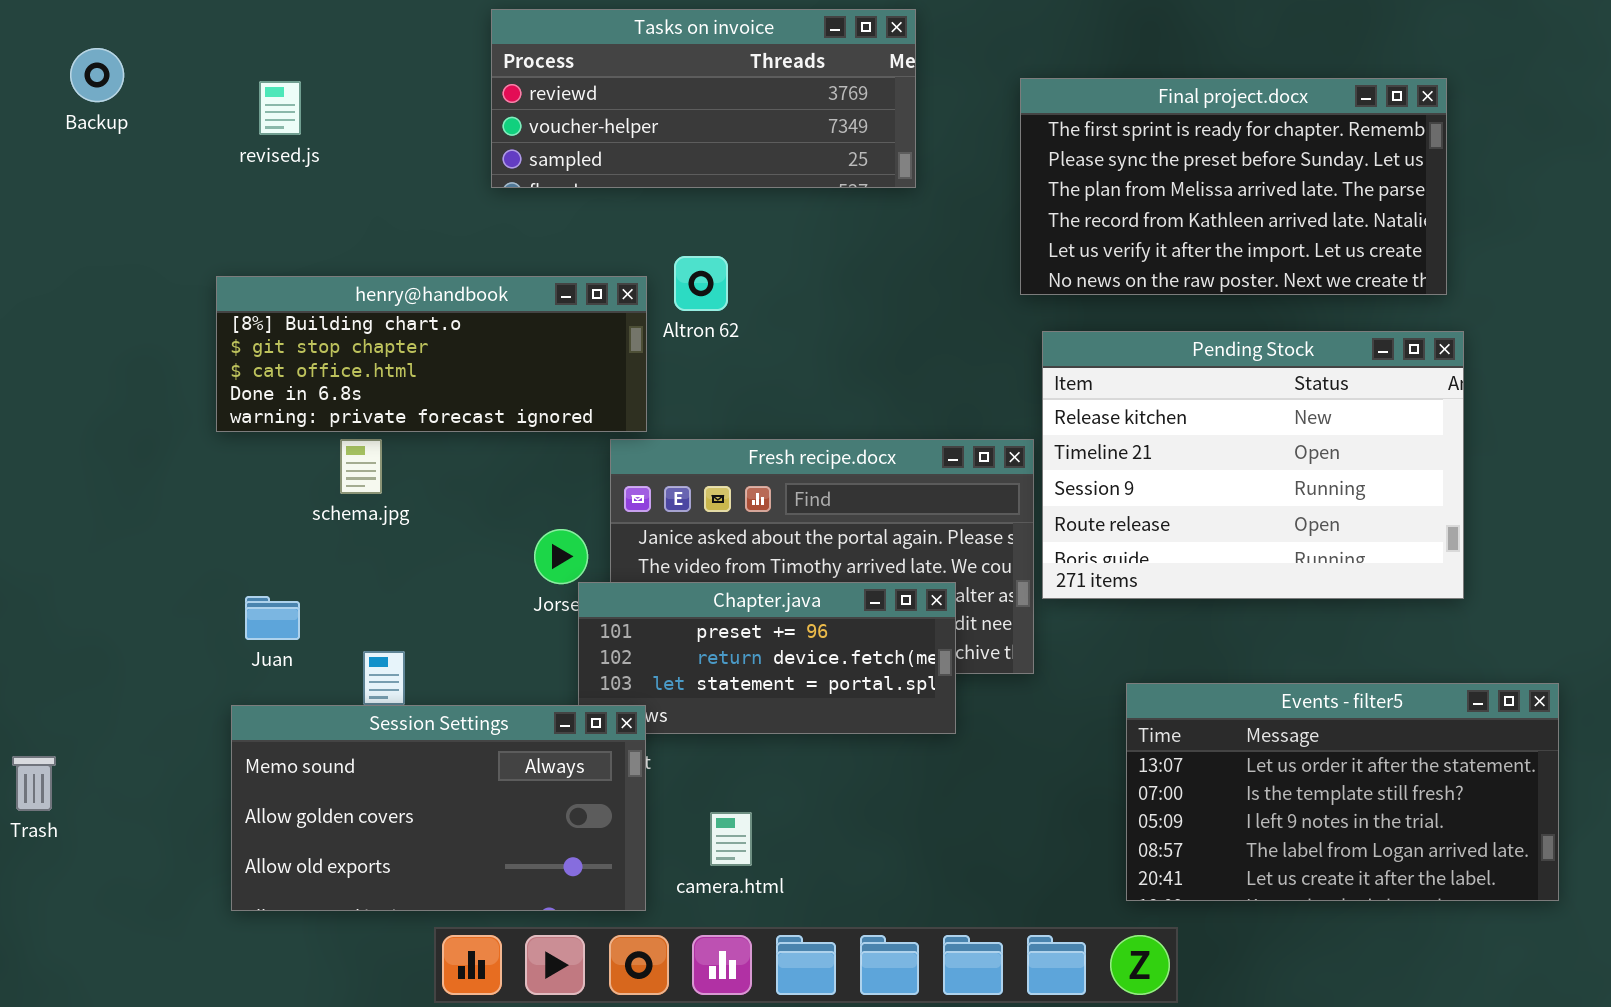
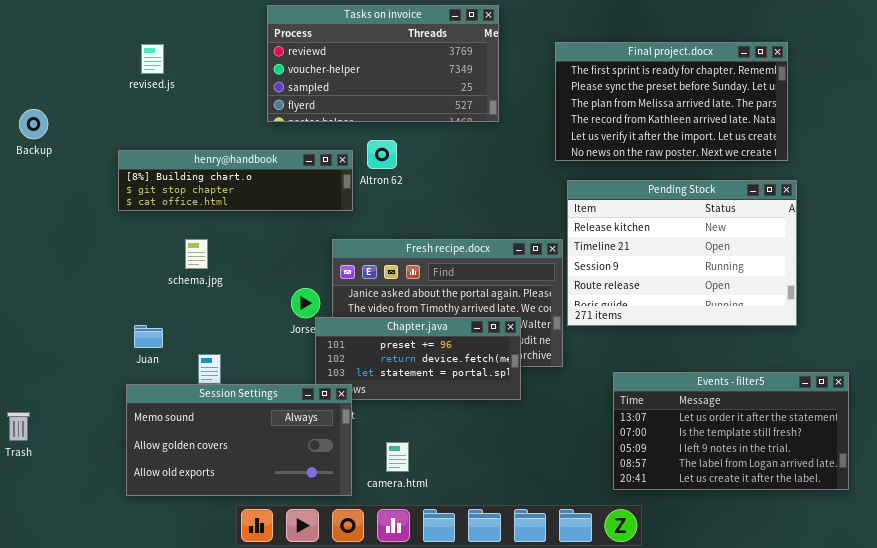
Tasks on invoice: [491,9,916,188] -> [267,5,499,122], resized
Backup: [70,48,124,102] -> [19,109,48,139], moved
henry@handbook: [216,276,647,432] -> [118,150,353,211], resized

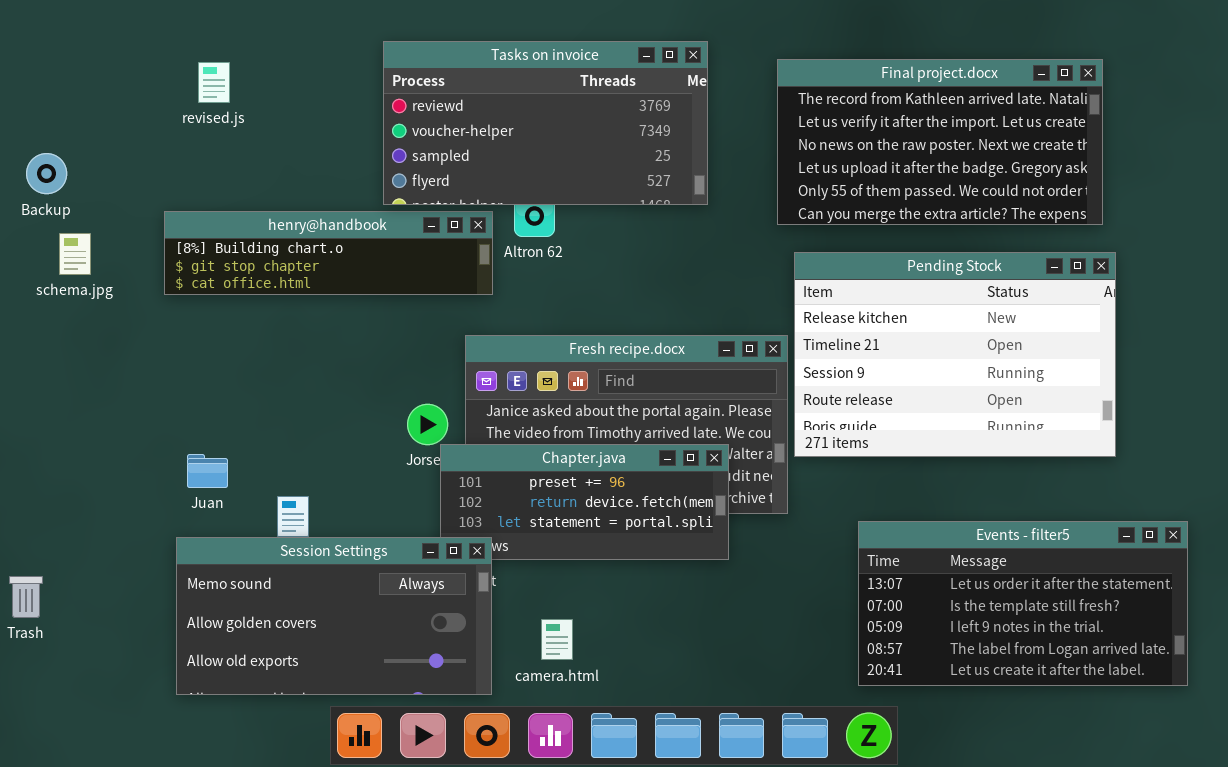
Tasks on invoice: [267,5,499,122] -> [383,41,708,205], moved
Final project.docx: [555,42,788,161] -> [777,59,1103,225], scrolled down 3 rows
schema.jpg: [185,239,208,269] -> [59,233,91,275], moved

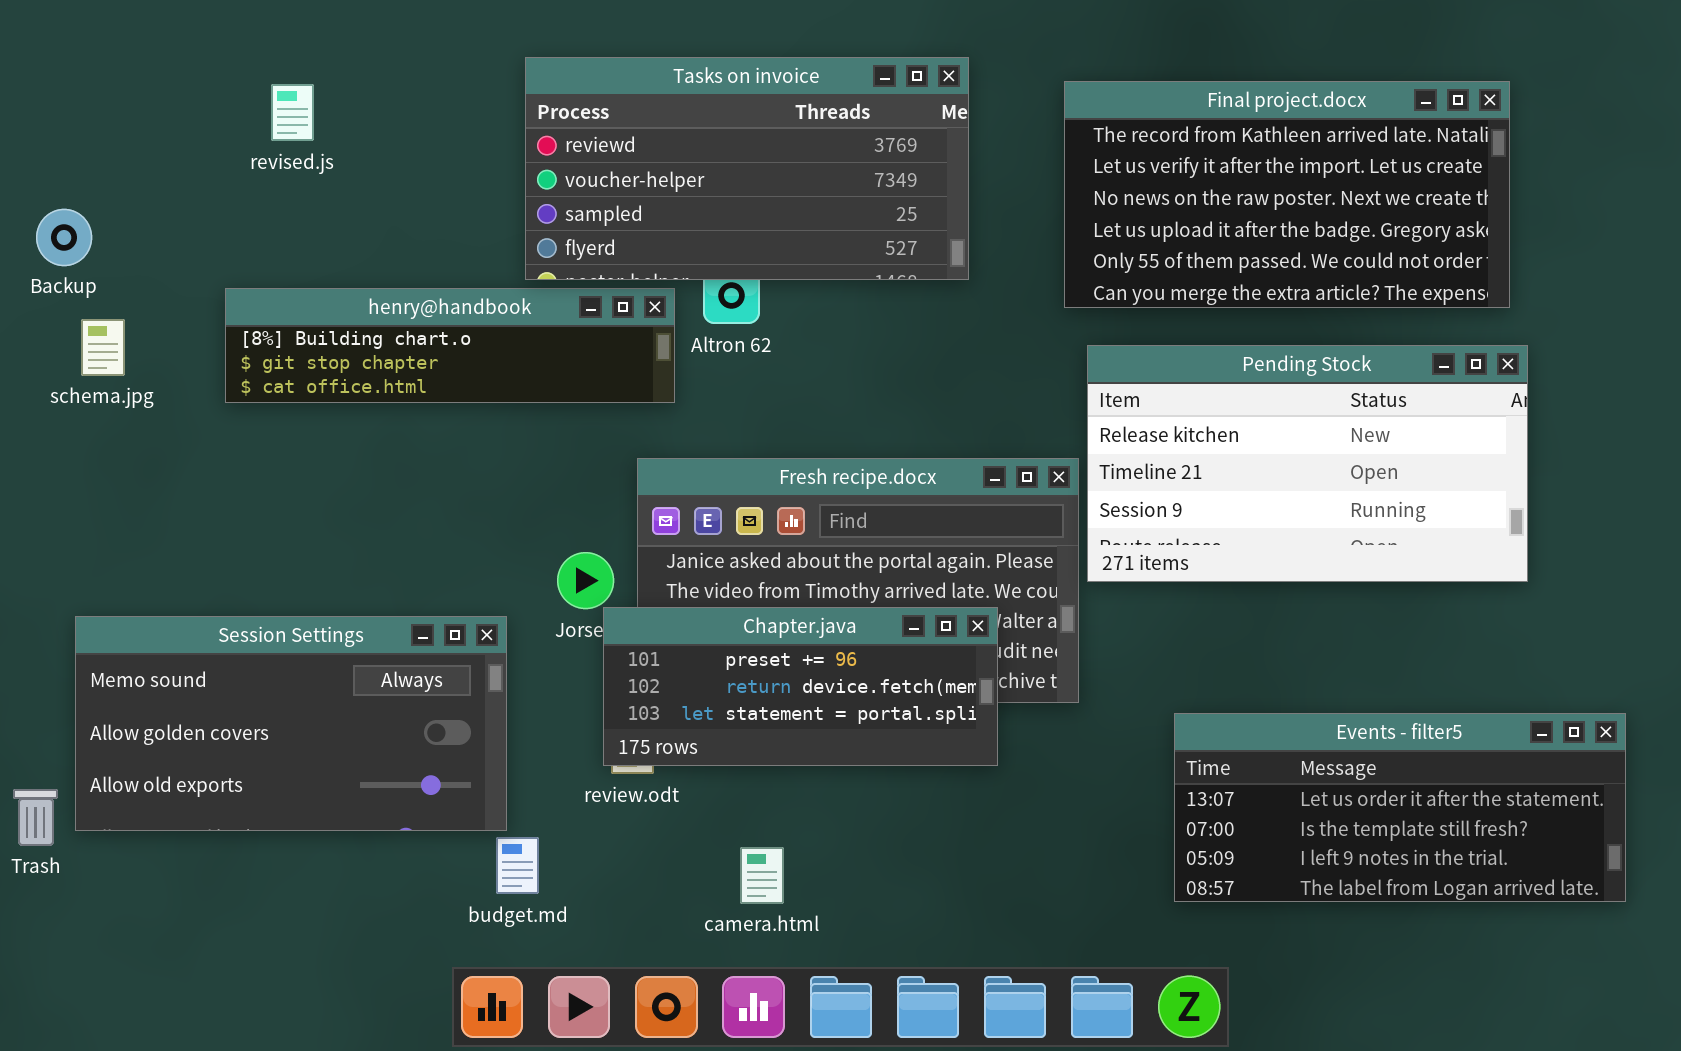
Pending Stock: [794,252,1116,457] -> [1087,345,1528,582], resized
Events - filter5: [858,521,1188,686] -> [1174,713,1626,902], resized
Session Settings: [176,537,492,695] -> [75,616,507,831], moved

